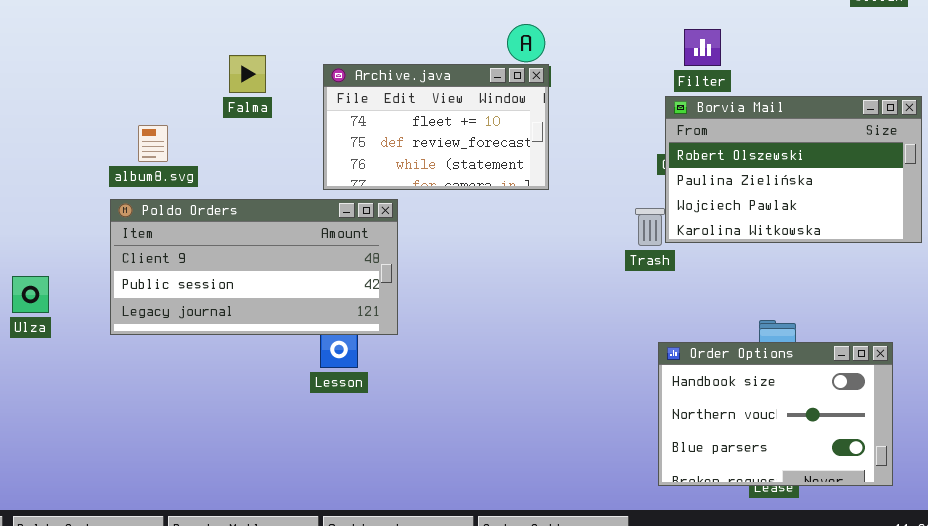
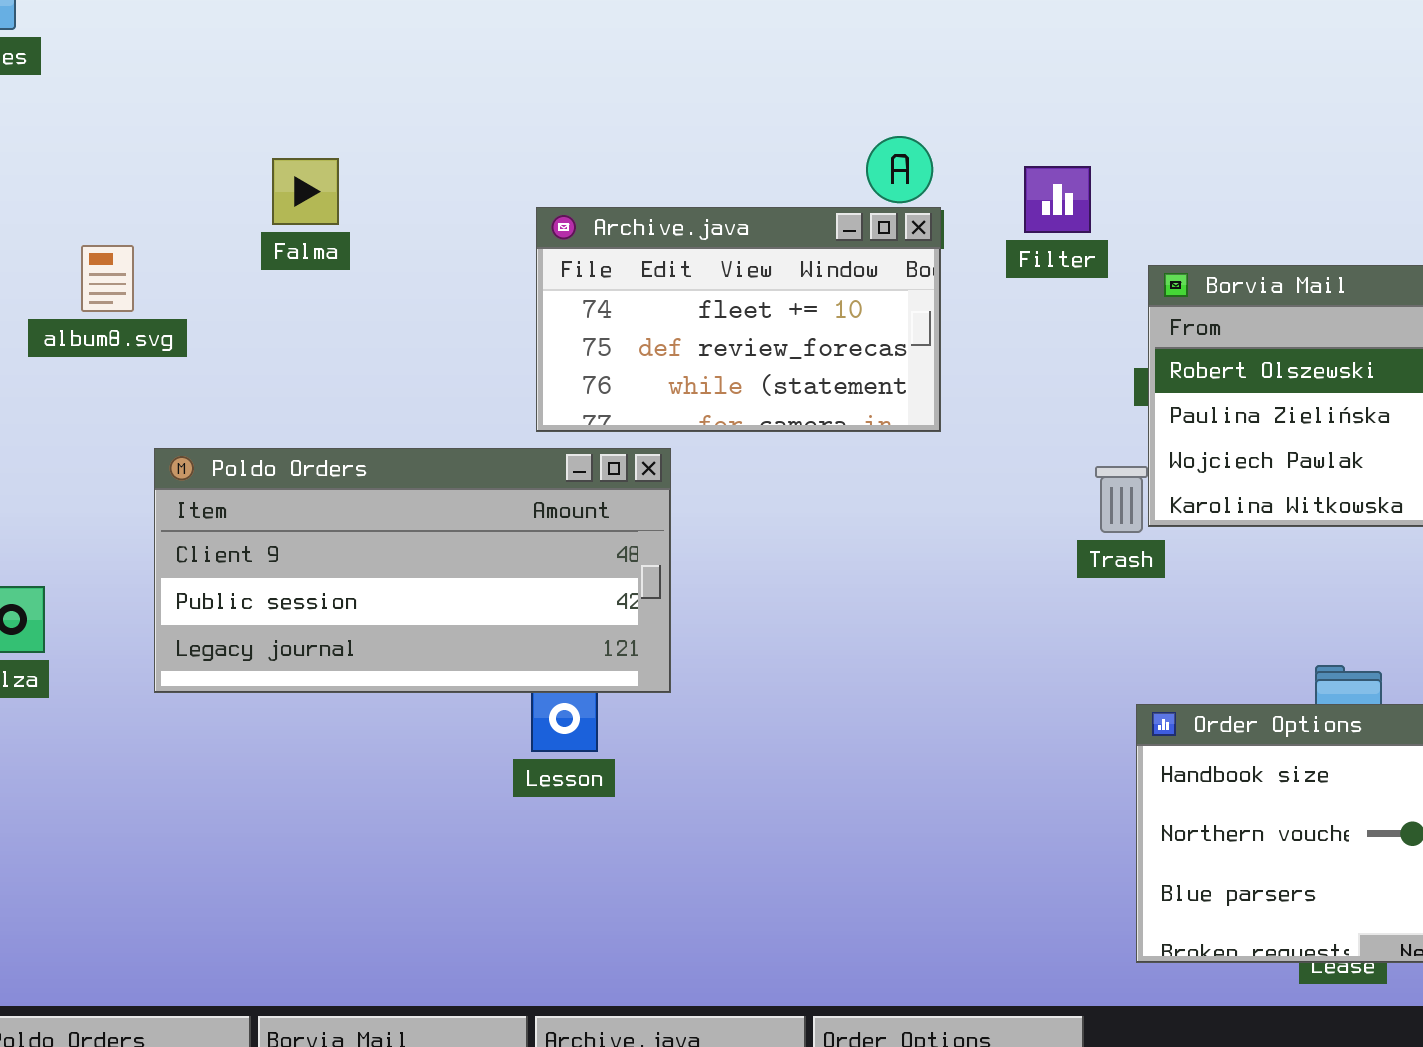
Filter: [684,29,721,66] -> [1024,166,1091,233], moved
Falma: [229,55,266,93] -> [272,158,339,225], moved
album8.svg: [138,125,168,162] -> [81,245,134,312], moved

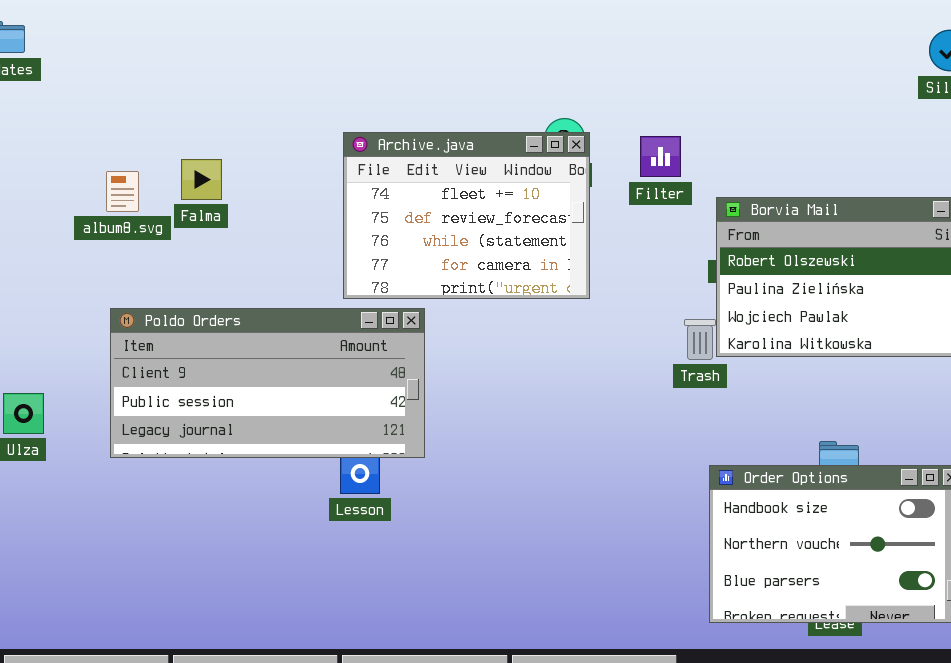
Falma: [272,158,339,225] -> [181,159,222,200], moved
Archive.java: [536,207,941,432] -> [343,132,590,299], resized
album8.svg: [81,245,134,312] -> [106,171,139,212], moved

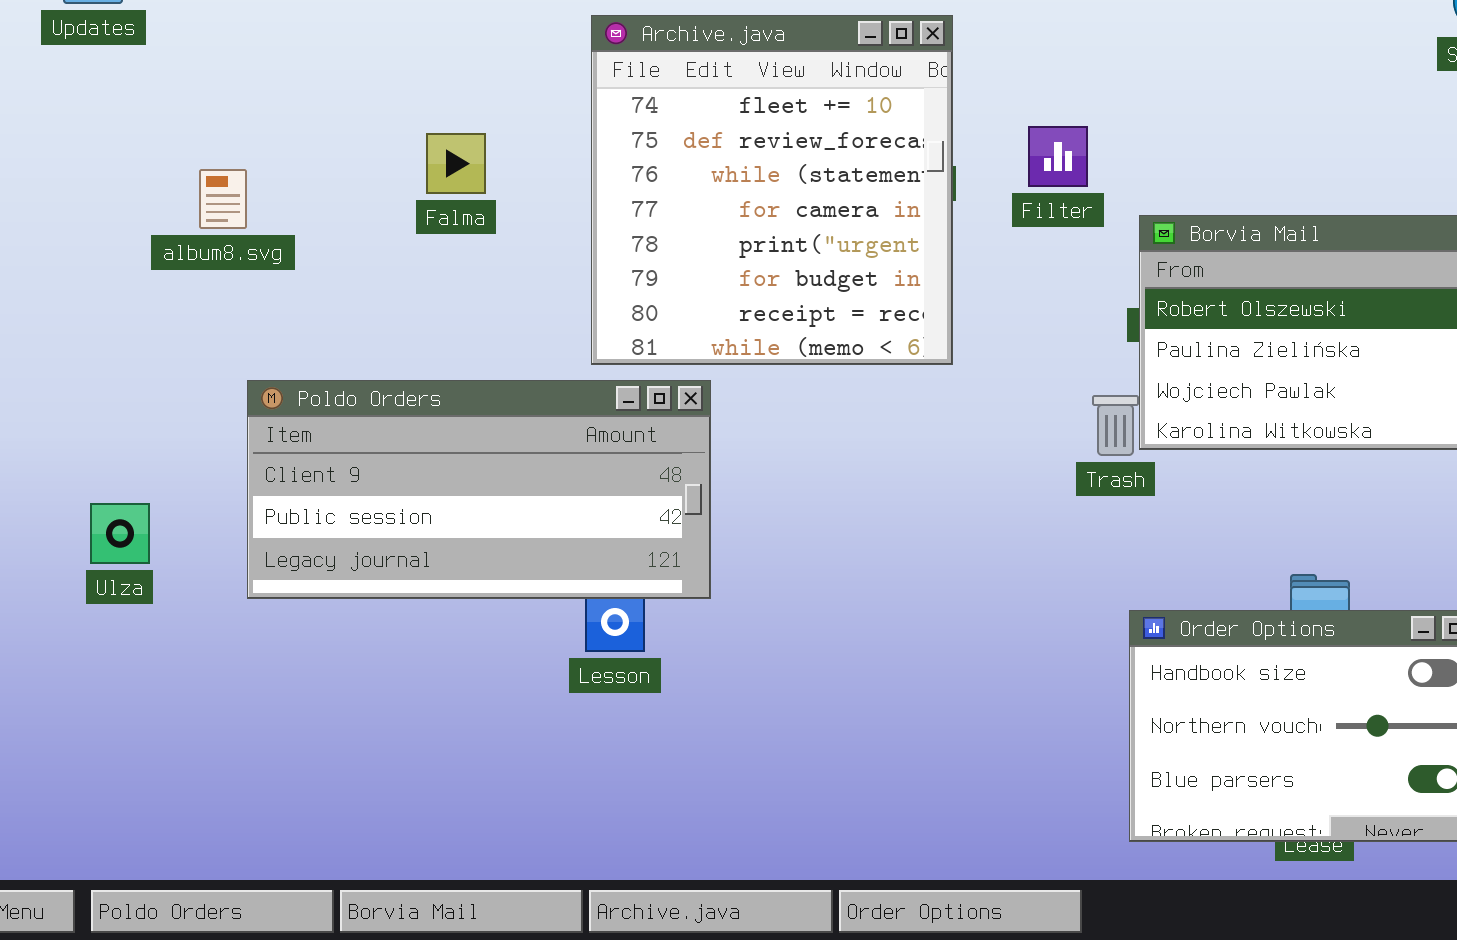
Archive.java: [343,132,590,299] -> [591,15,953,365], resized
Falma: [181,159,222,200] -> [426,133,486,194], moved
album8.svg: [106,171,139,212] -> [199,169,247,229], moved

